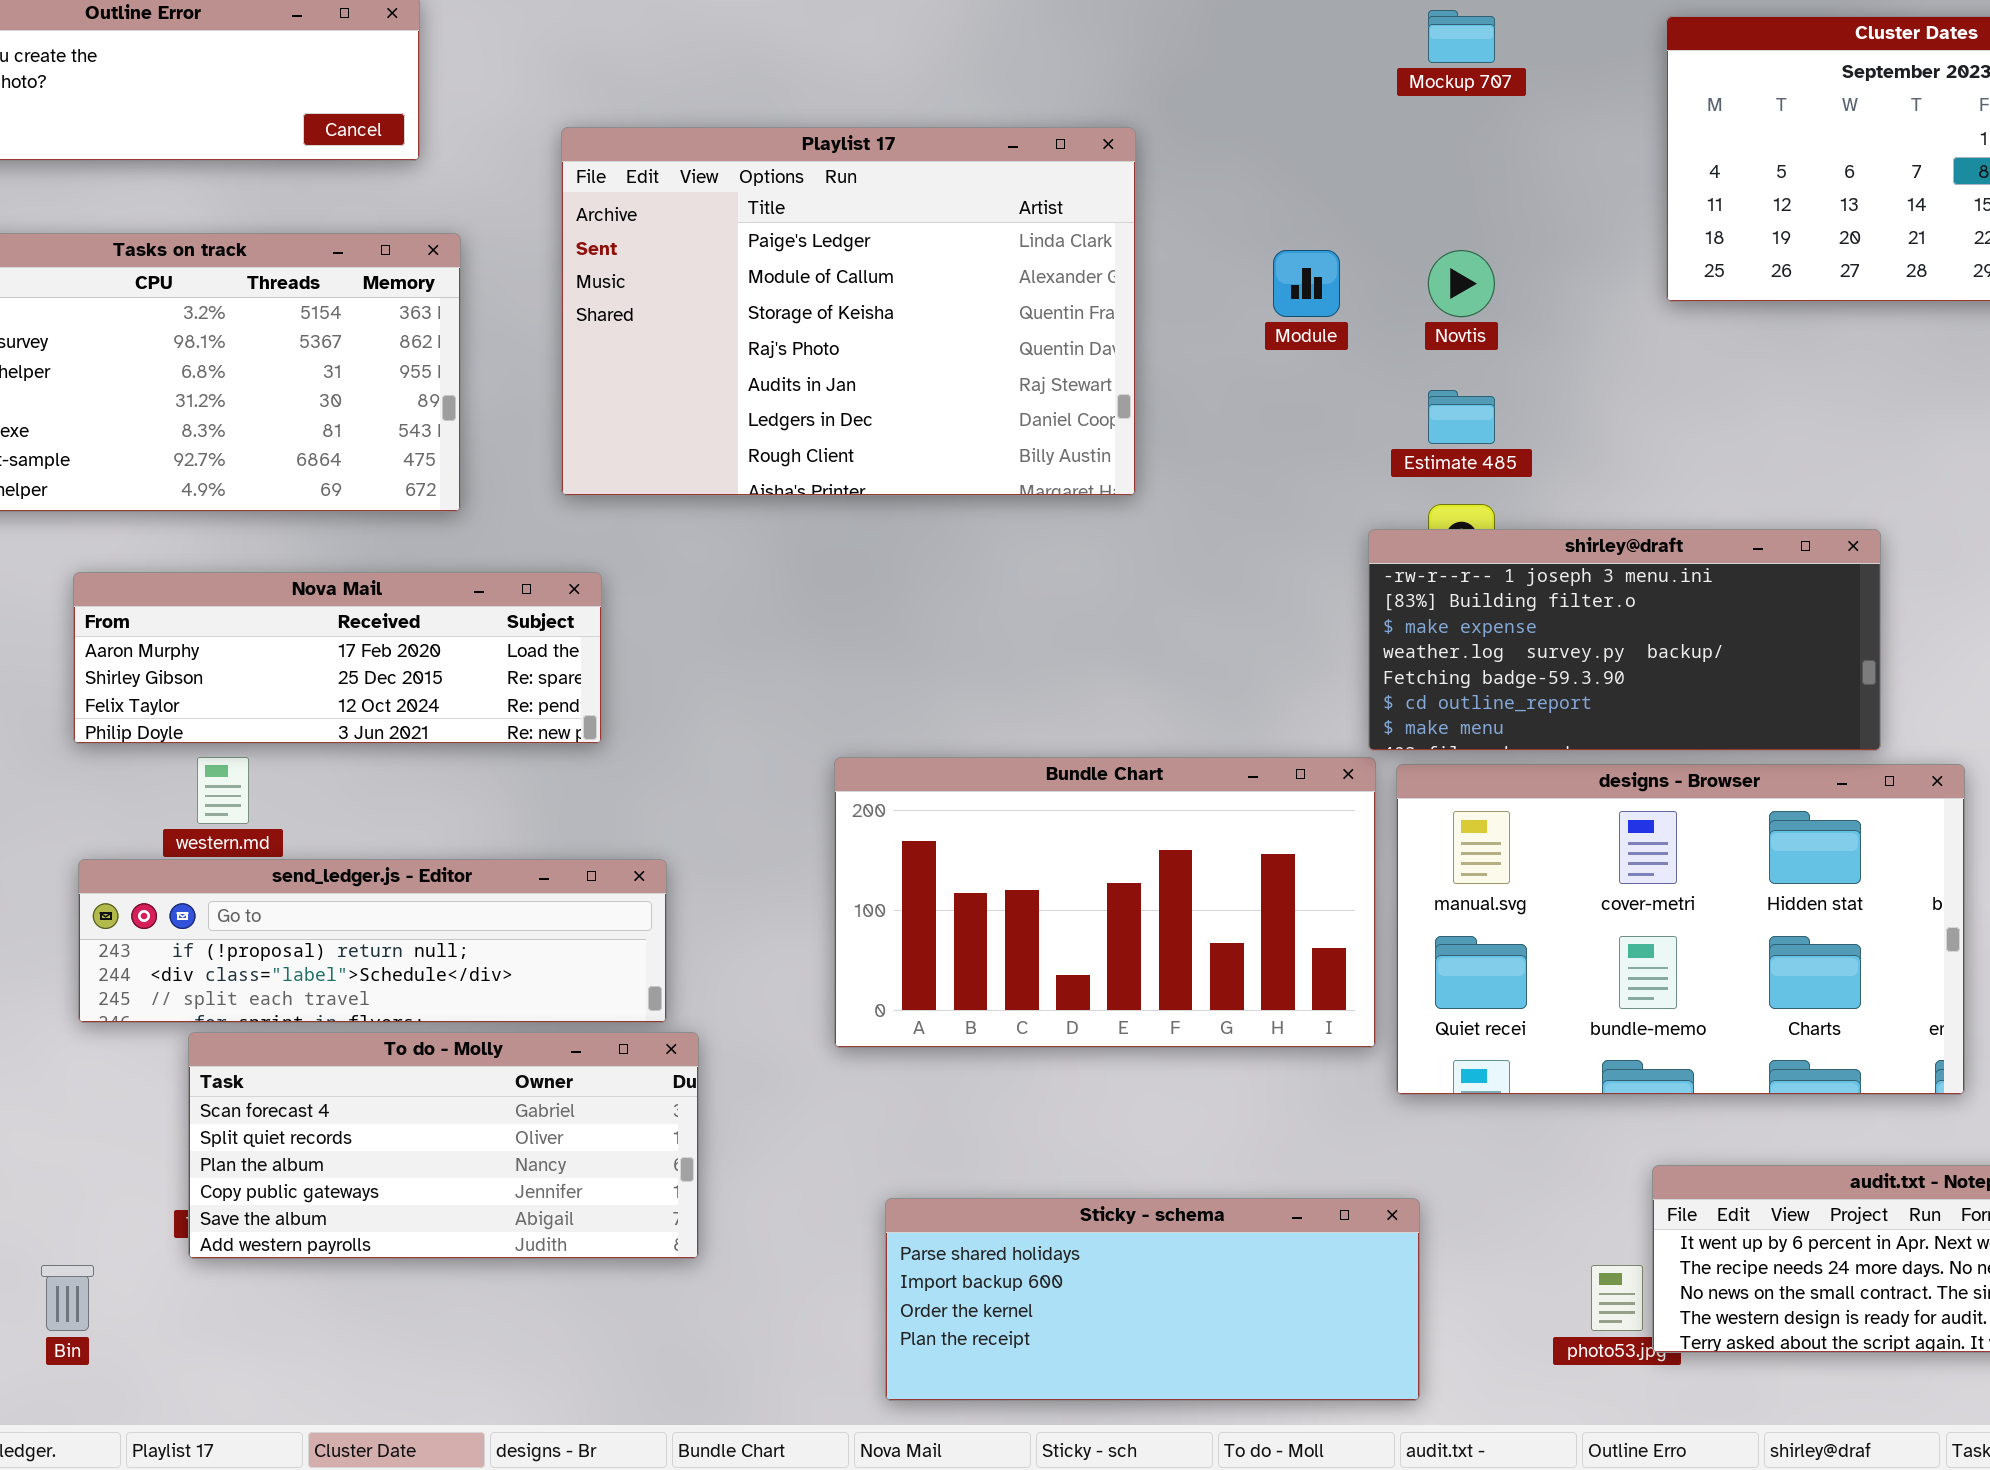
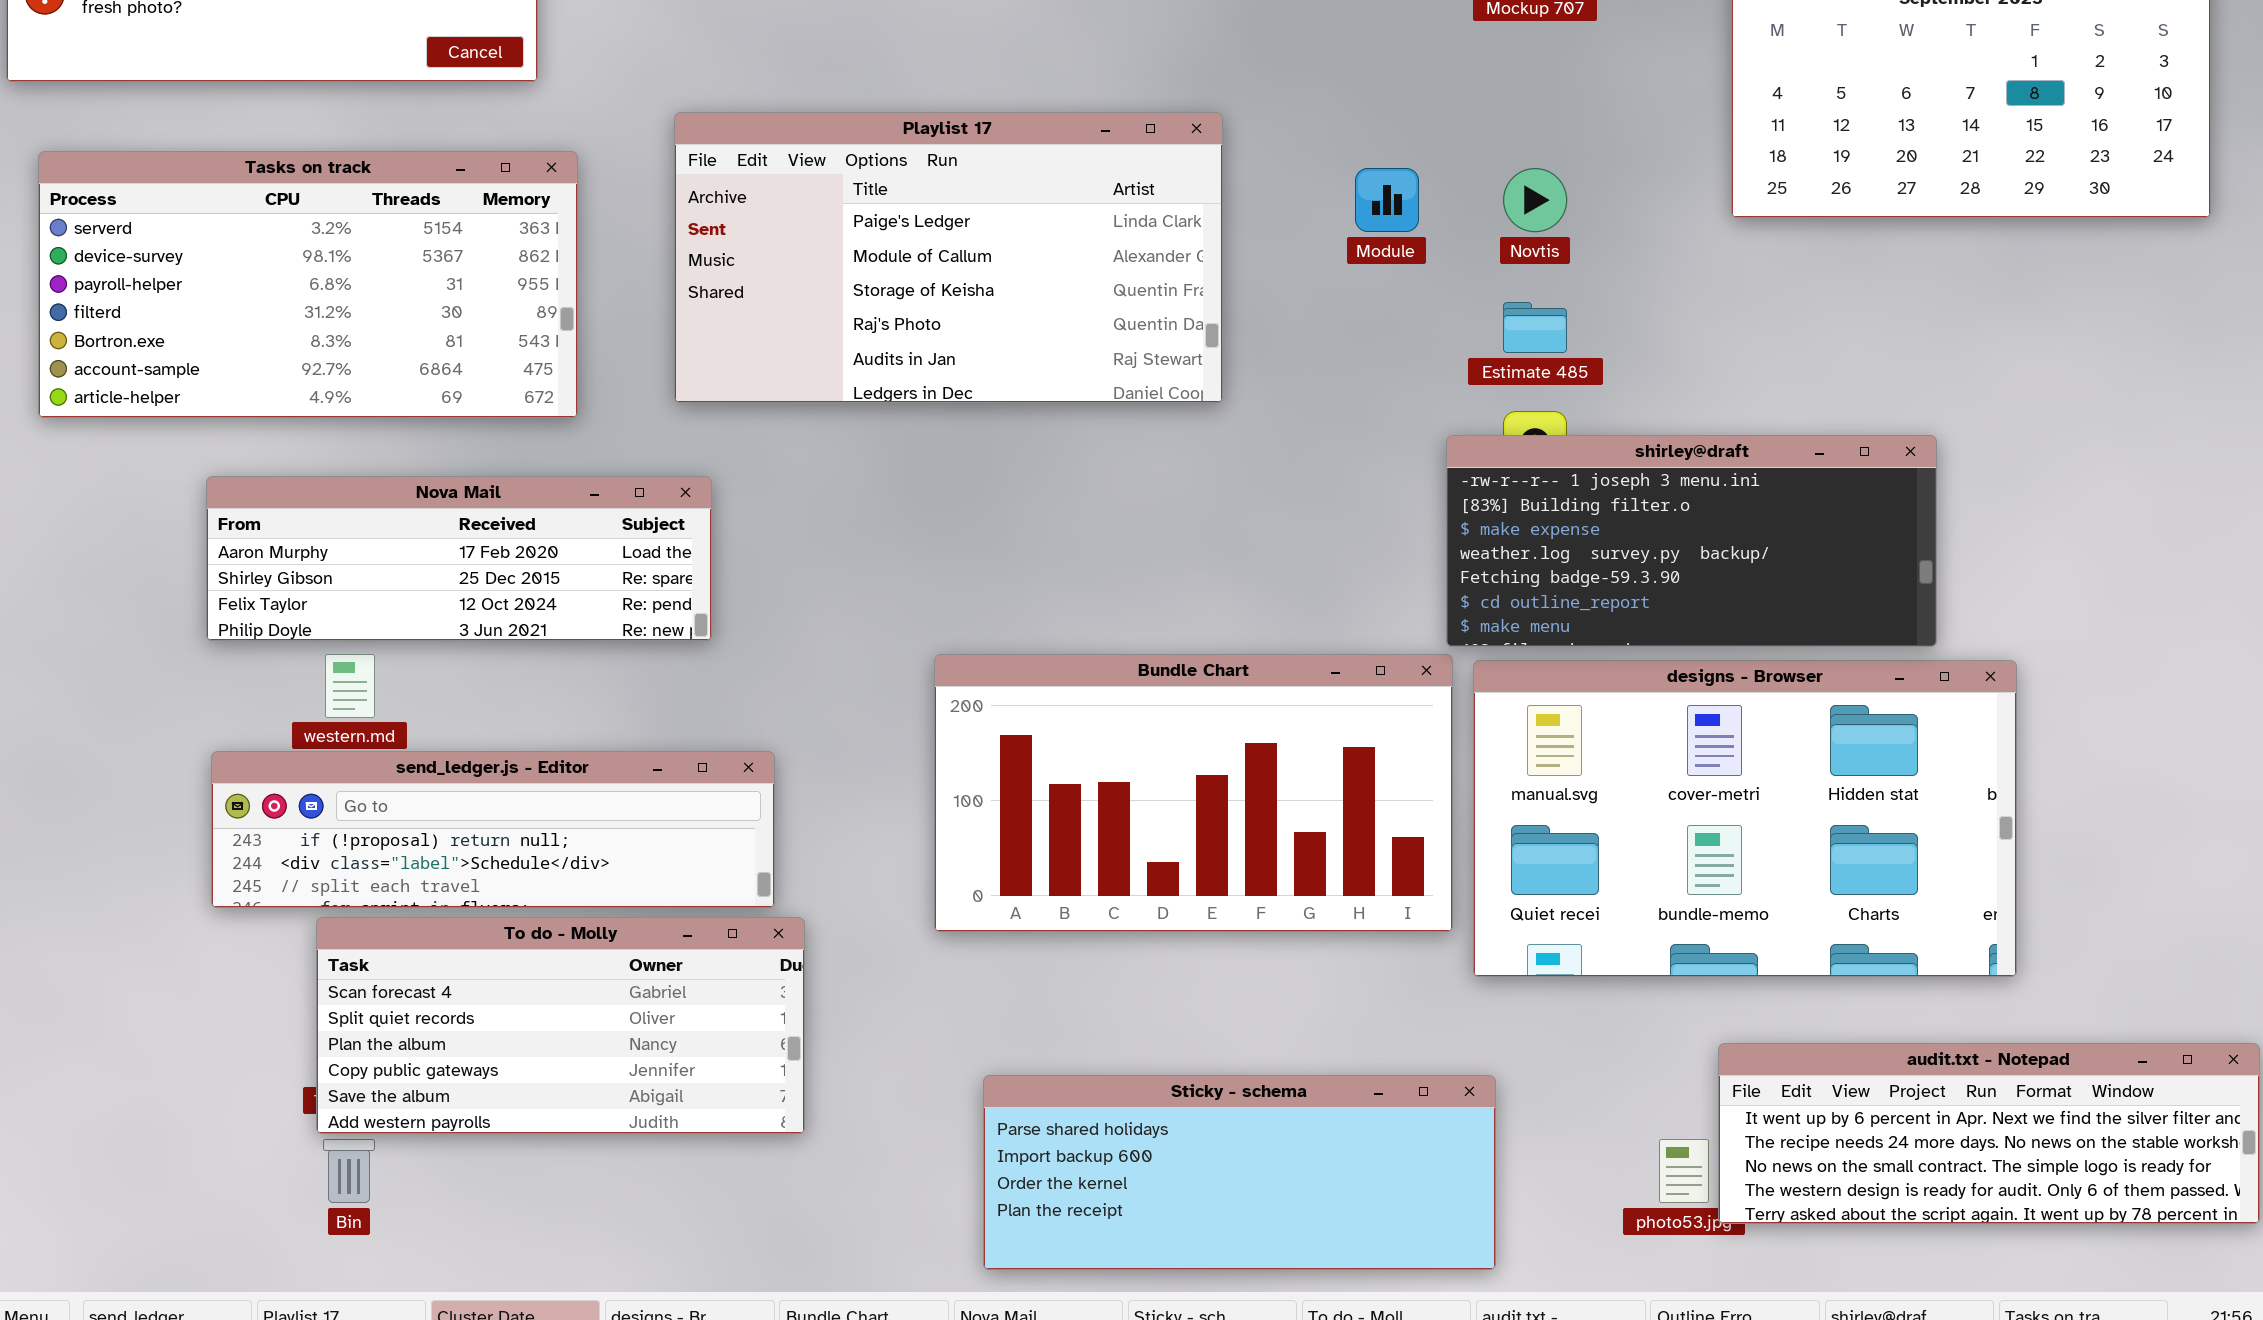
Playlist 17: [561,127,1136,496] -> [674,112,1223,403], resized
Bin: [41,1265,94,1331] -> [323,1139,375,1203], moved

